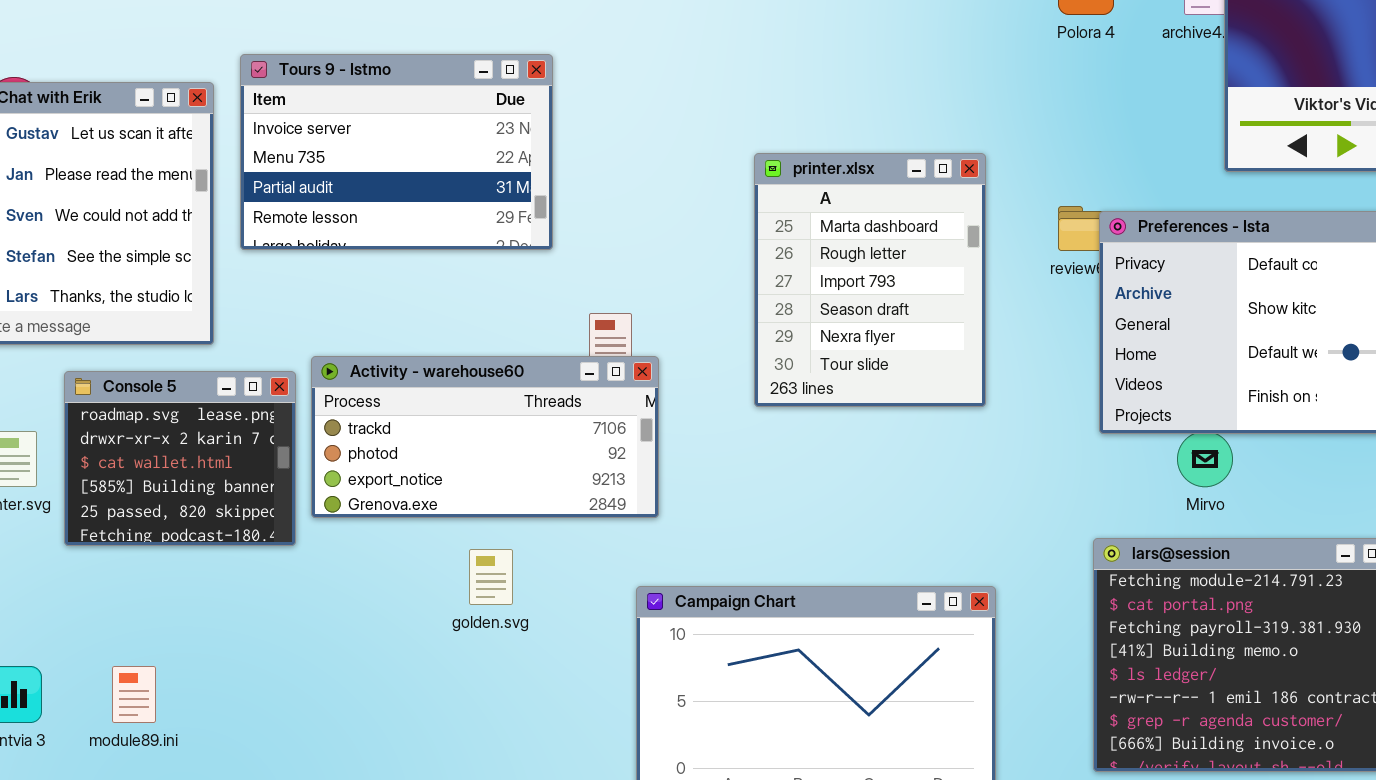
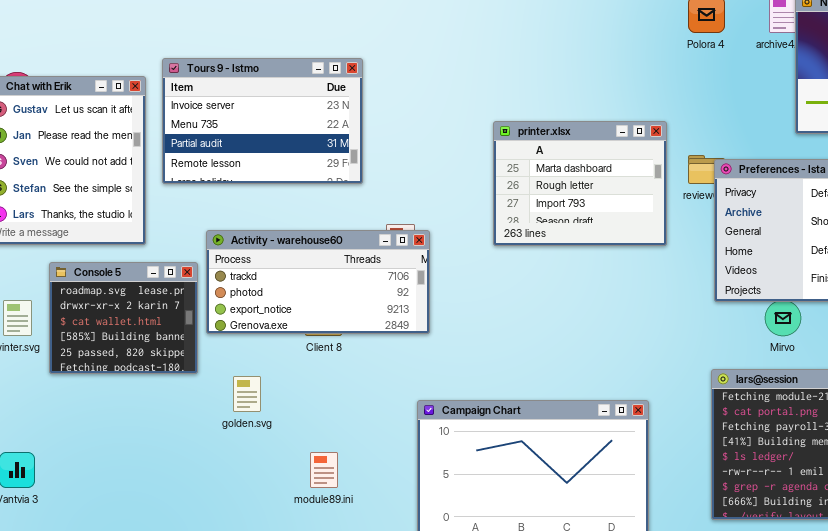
printer.xlsx: [754,153,986,407] -> [493,121,667,246], resized
Activity - warehouse60: [311,356,659,518] -> [206,230,430,334], moved
golden.svg: [469,549,513,605] -> [233,376,261,412], moved
module89.ini: [112,666,156,723] -> [310,452,338,488], moved

